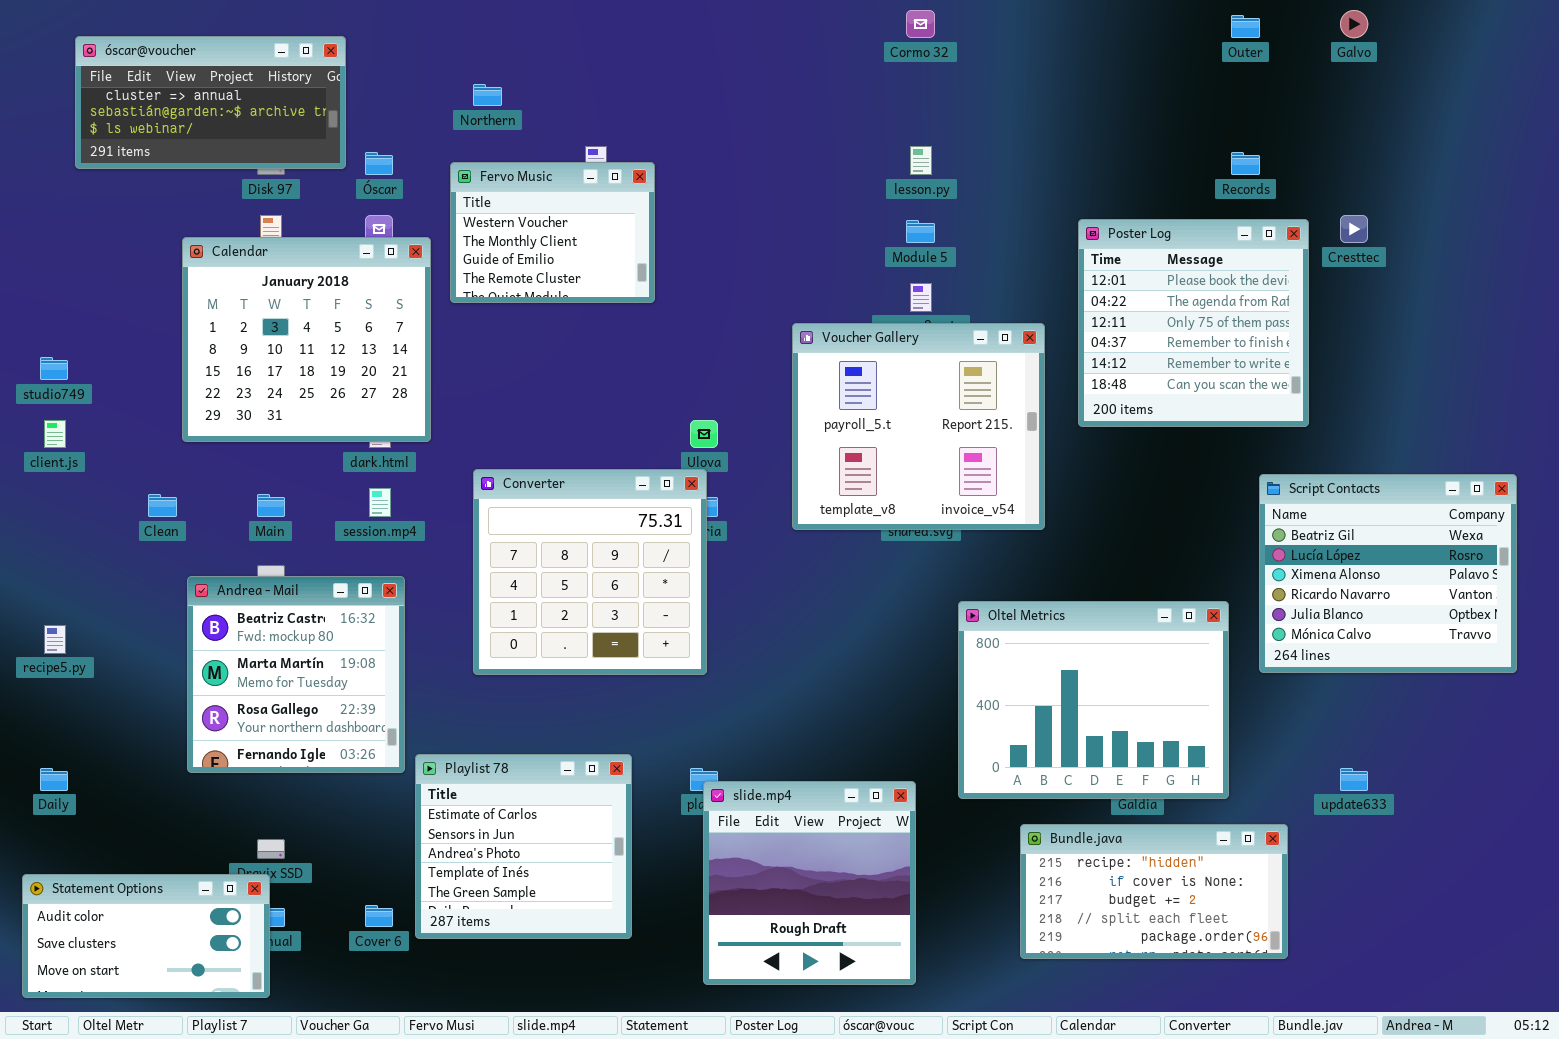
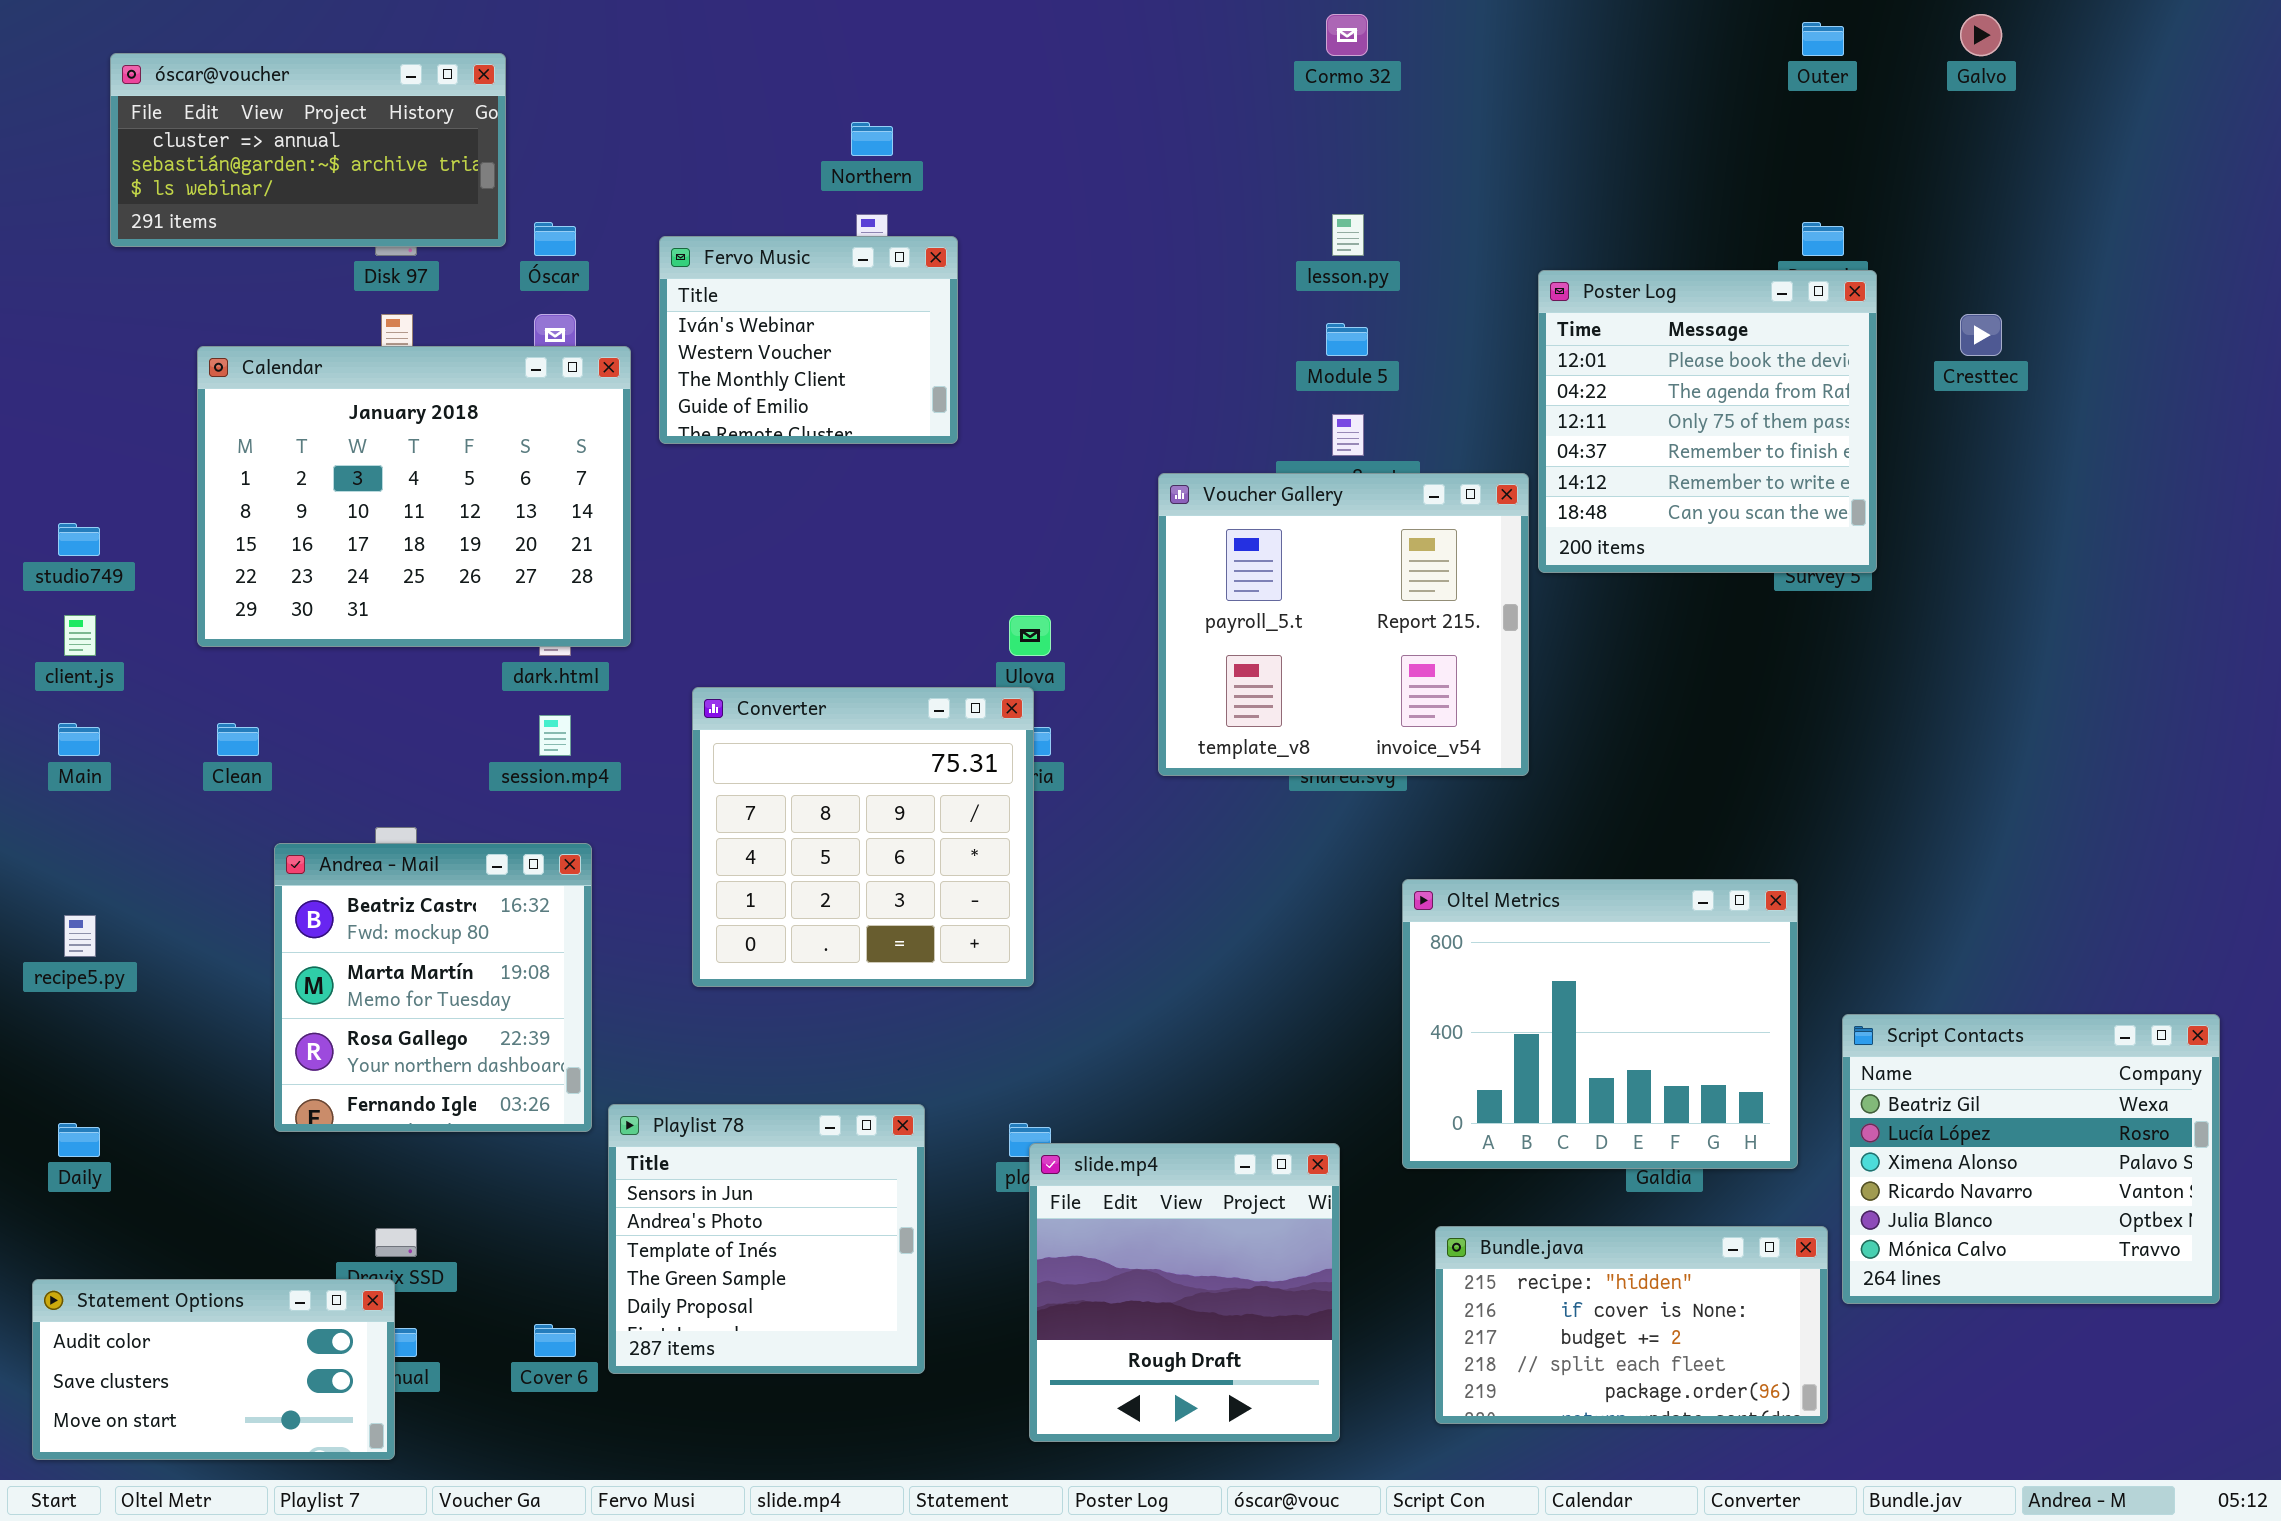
Northern: [473,84,502,106] -> [851,122,893,156], moved
Fervo Music: [450,162,655,303] -> [659,236,958,444], scrolled up 1 row
Poster Log: [1078,219,1309,427] -> [1538,270,1877,573], moved
Calendar: [182,237,431,442] -> [197,346,631,647], resized
Script Contacts: [1259,474,1517,673] -> [1842,1014,2220,1304], moved
Main: [257,494,285,517] -> [58,723,100,756], moved
Playlist 78: [415,754,632,939] -> [608,1104,925,1374], scrolled down 1 row
Bundle.java: [1020,824,1288,959] -> [1435,1226,1828,1424], moved

